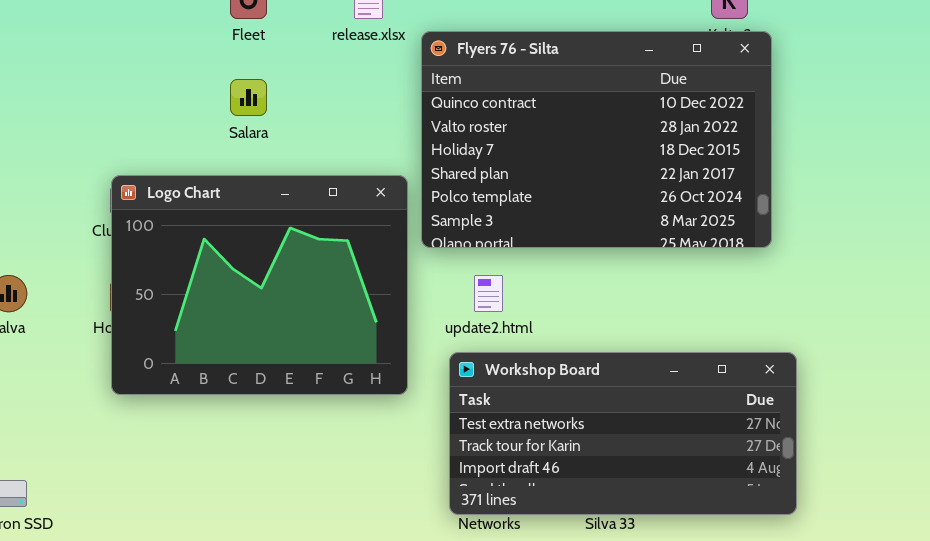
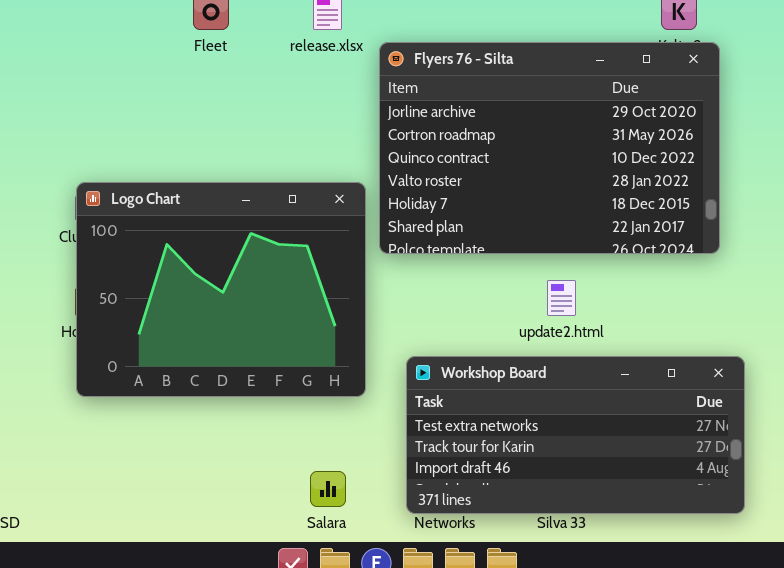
Flyers 76 - Silta: [421,31,772,248] -> [379,42,720,254], scrolled up 2 rows
Salara: [230,79,267,116] -> [310,471,346,507], moved
update2.html: [474,275,503,312] -> [547,280,576,316], moved

